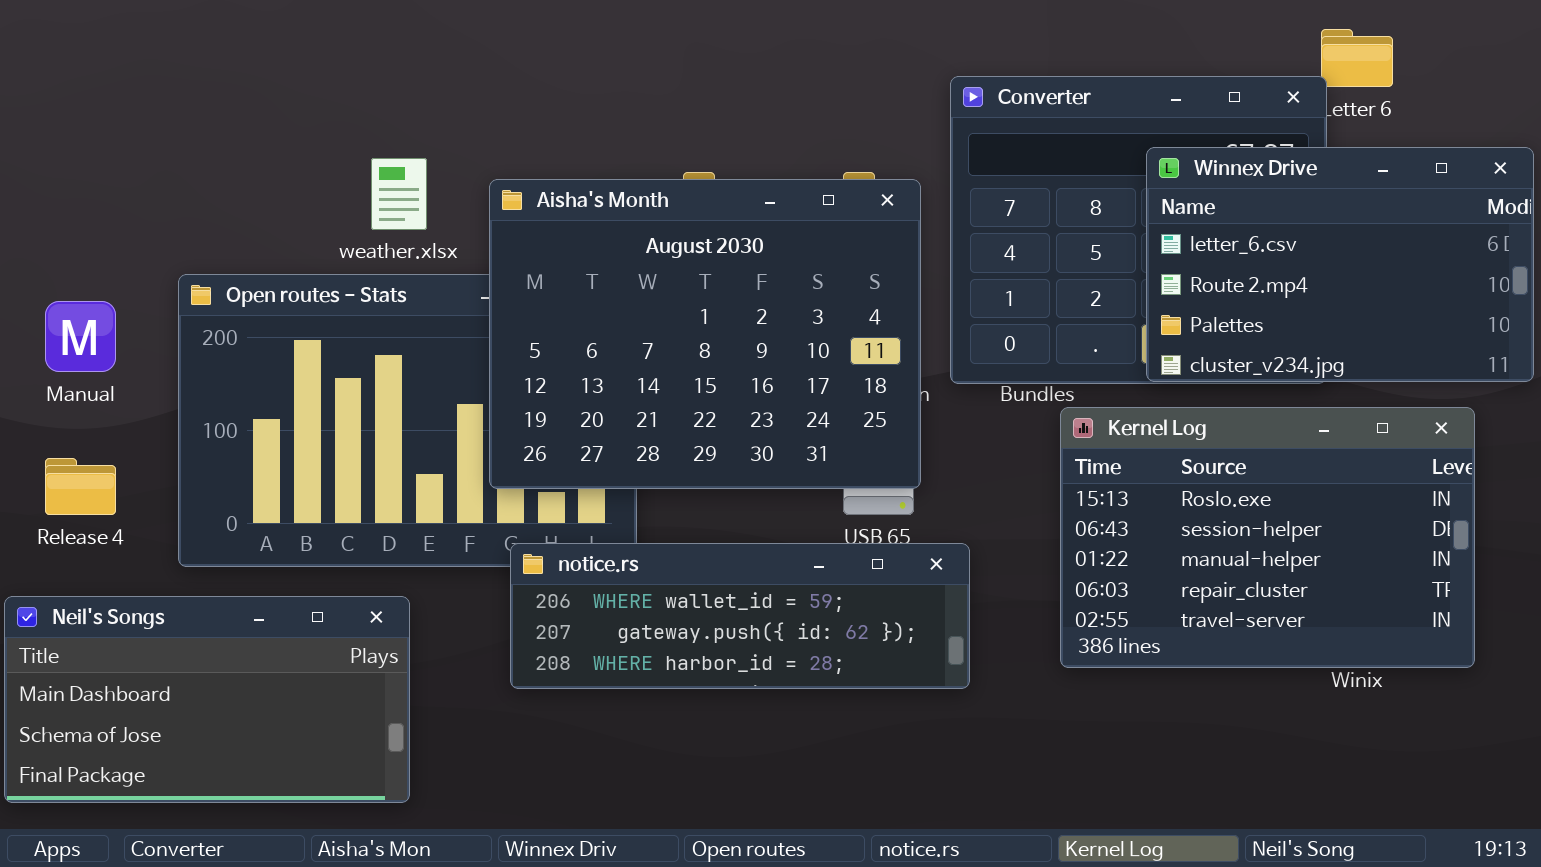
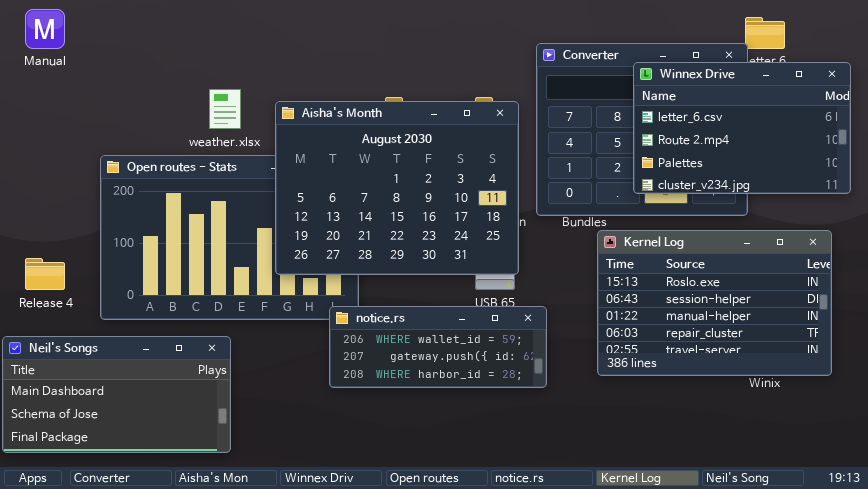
Winnex Drive: [1146,147,1534,382] -> [633,62,851,194], moved
Manual: [45,301,116,372] -> [25,9,65,49], moved
notice.rs: [510,543,970,689] -> [329,306,547,388], resized

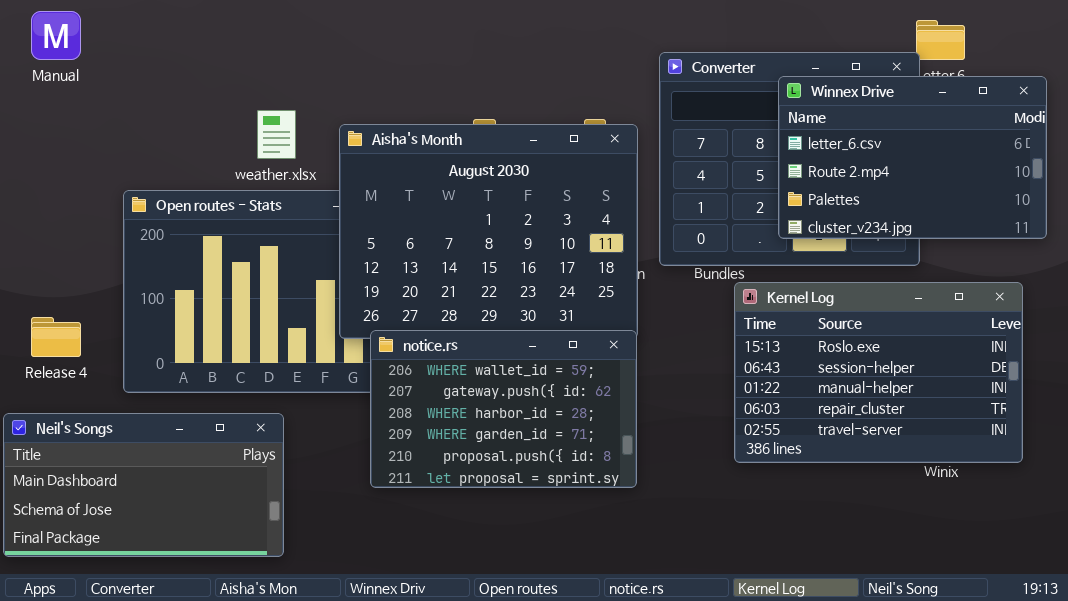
notice.rs: [329,306,547,388] -> [370,330,637,488], moved, resized

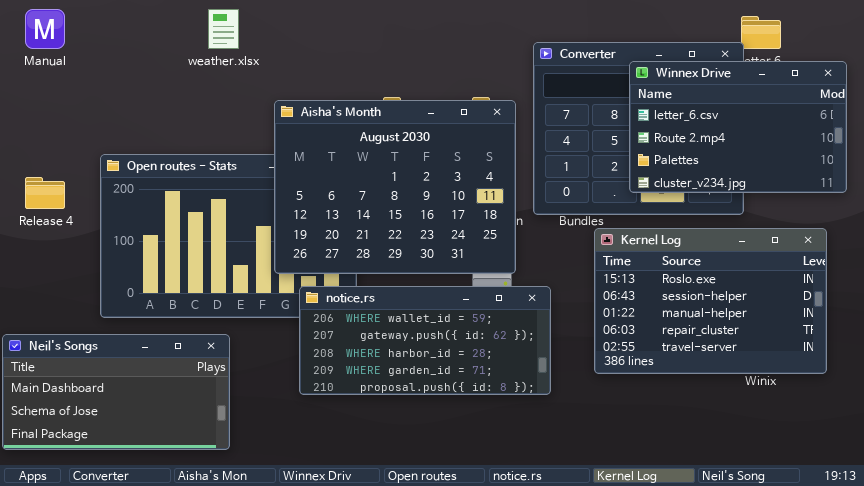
weather.xlsx: [257,110,296,159] -> [208,9,239,49], moved
Release 4: [31,317,81,357] -> [25,177,65,209], moved
notice.rs: [370,330,637,488] -> [299,286,551,395], resized

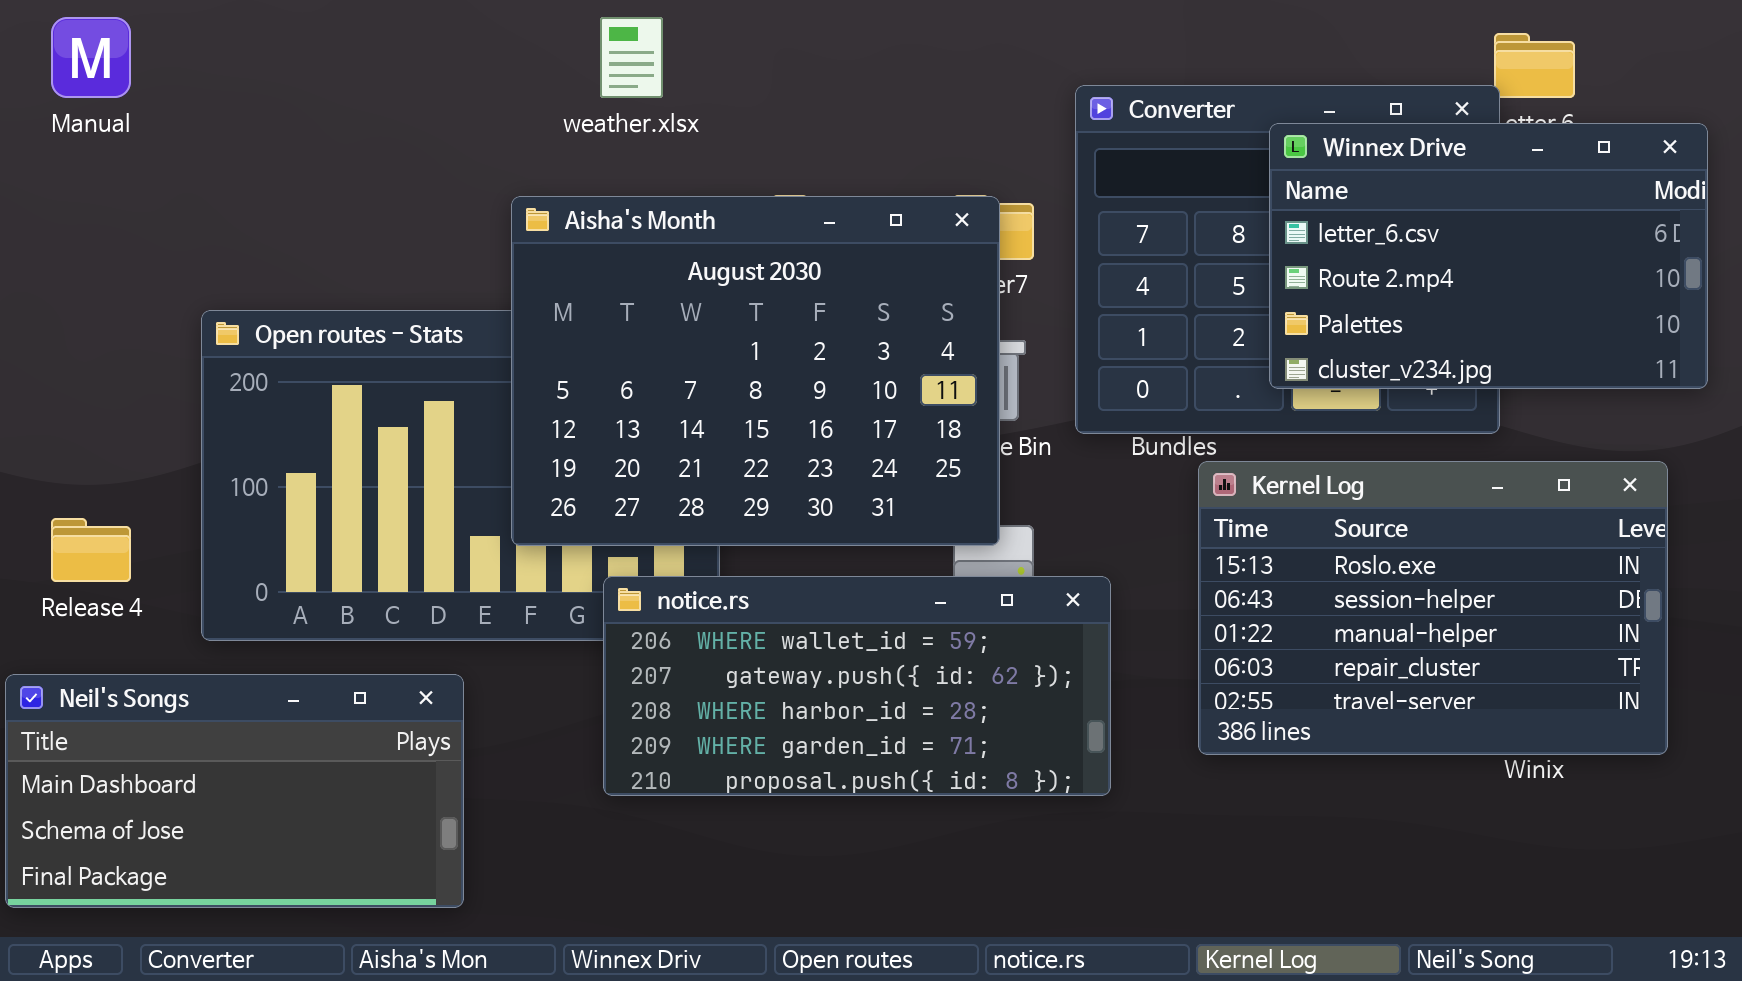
weather.xlsx: [208,9,239,49] -> [600,17,663,98], moved
Aisha's Month: [274,100,516,274] -> [511,196,1000,546], moved
Release 4: [25,177,65,209] -> [51,518,131,582], moved

